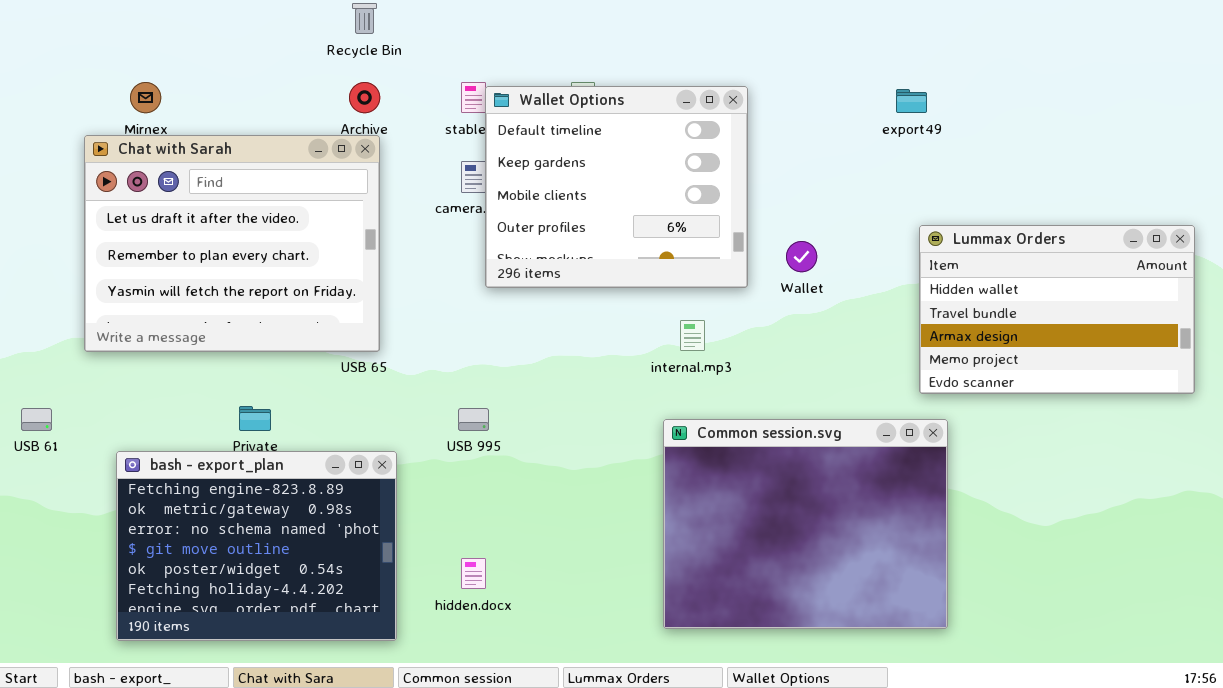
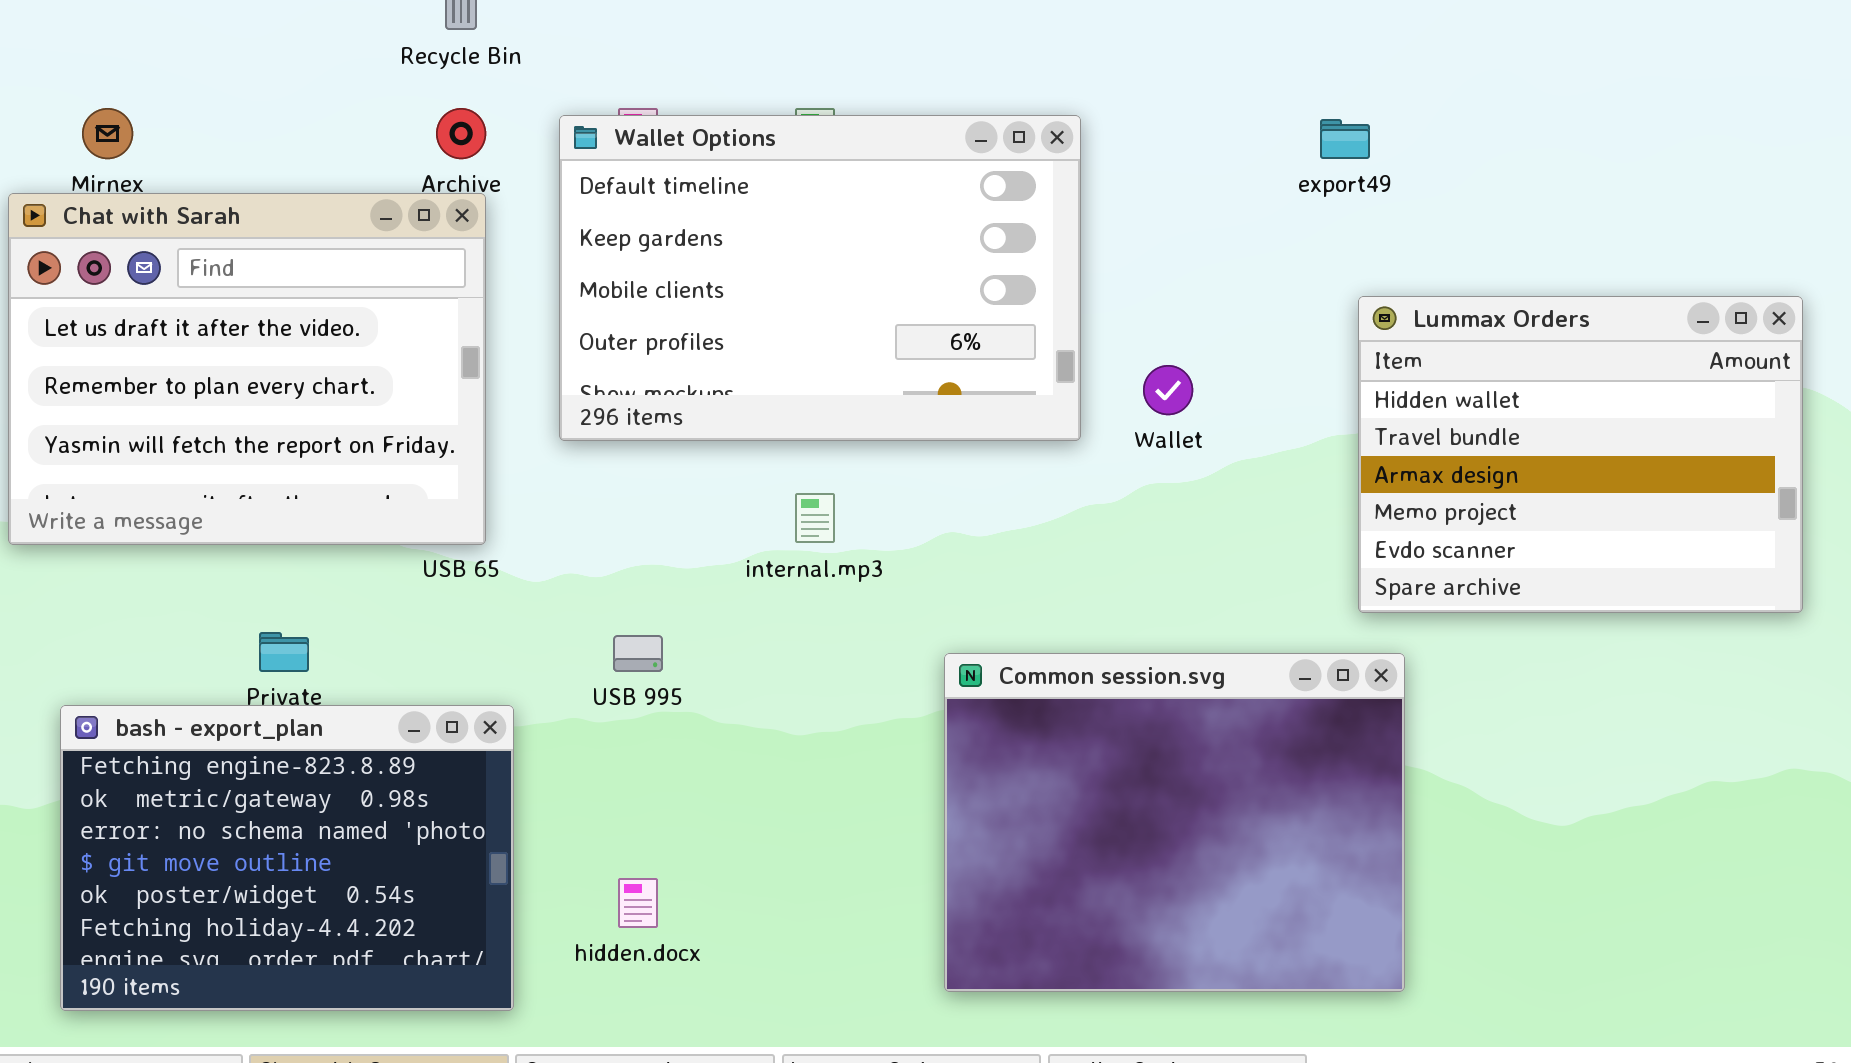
Wallet Options: [485,86,748,288] -> [559,115,1081,441], resized
Lummax Orders: [919,225,1195,394] -> [1358,296,1803,613], resized
internal.mp3: [680,320,705,351] -> [795,493,835,543], moved

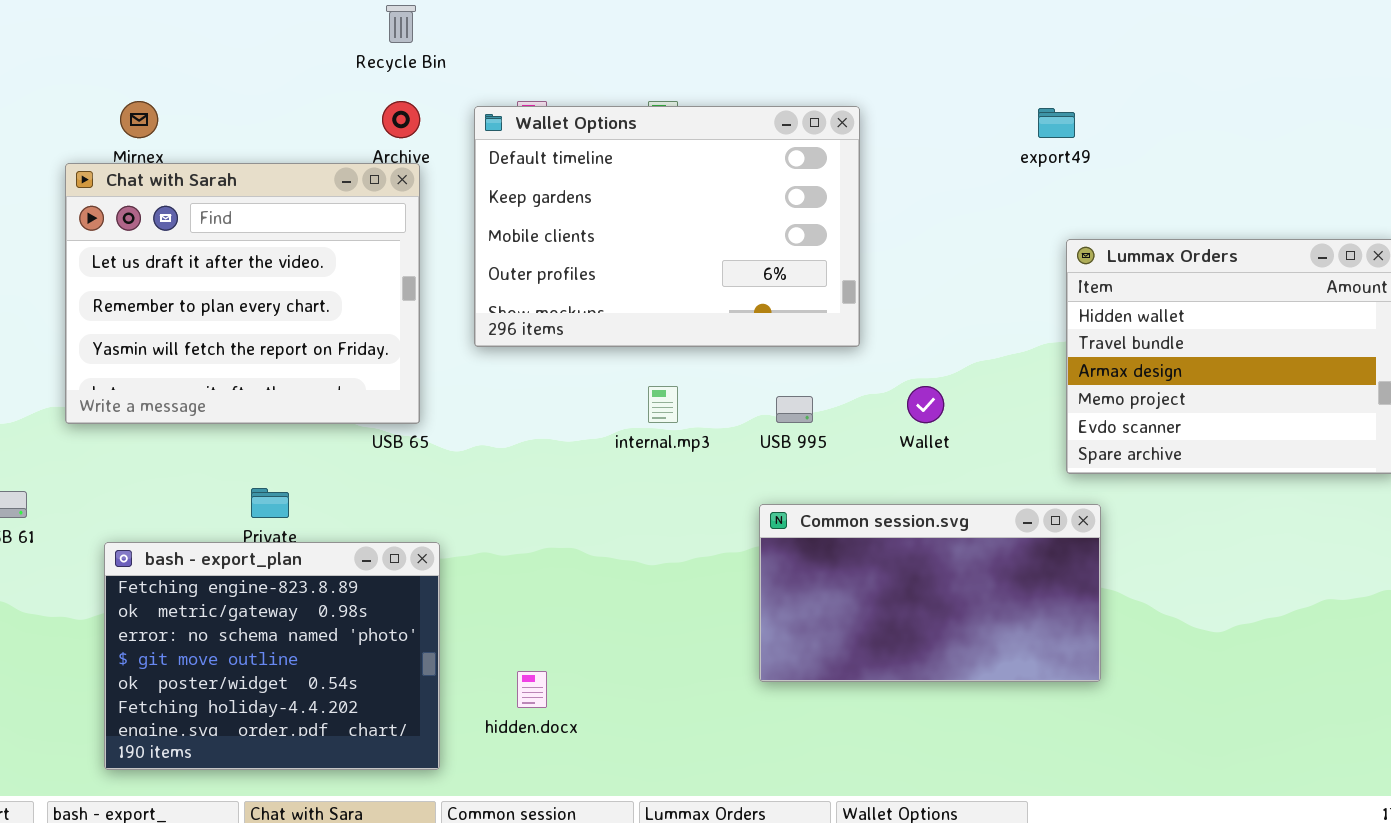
Wallet: [1143,365,1193,415] -> [907,386,944,423], moved
USB 995: [613,635,663,672] -> [776,396,813,423], moved
Common session.svg: [944,653,1405,992] -> [759,504,1101,682], resized

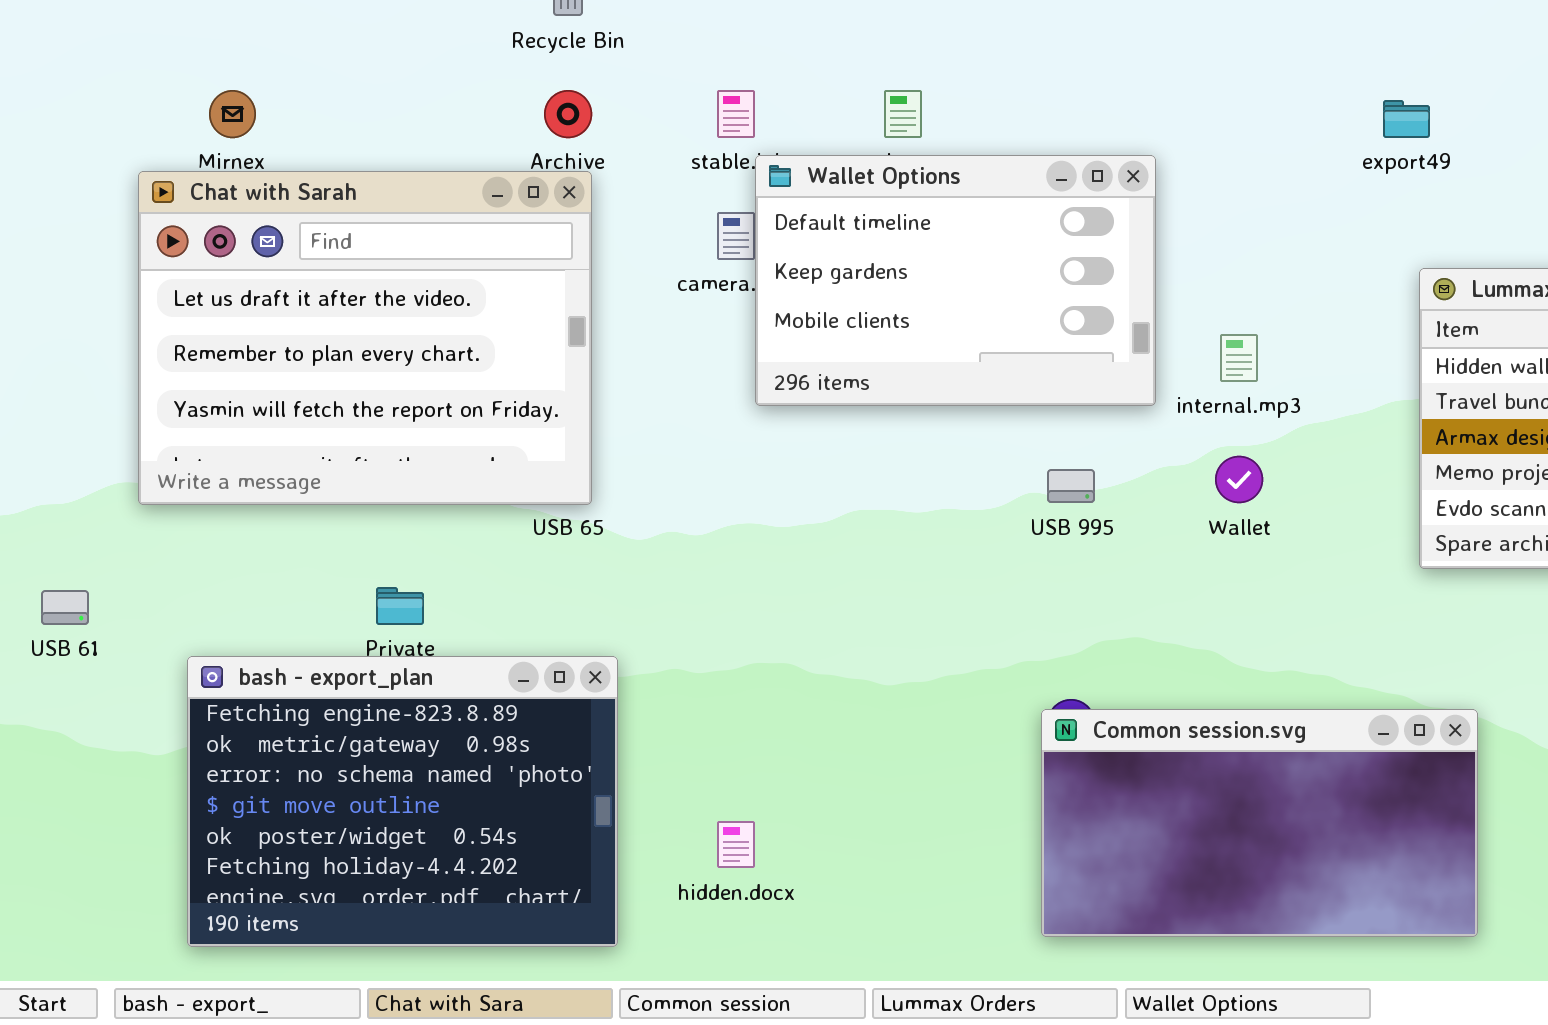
Wallet Options: [474,106,860,347] -> [755,155,1156,406], resized
internal.mp3: [648,386,678,423] -> [1220,334,1258,382], moved
Common session.svg: [759,504,1101,682] -> [1041,709,1478,937], moved

